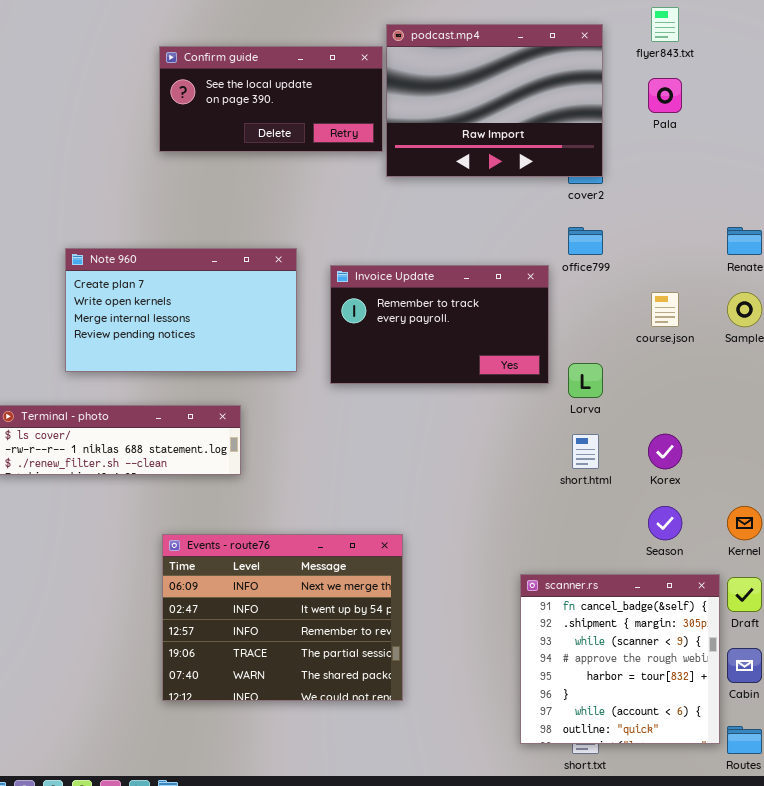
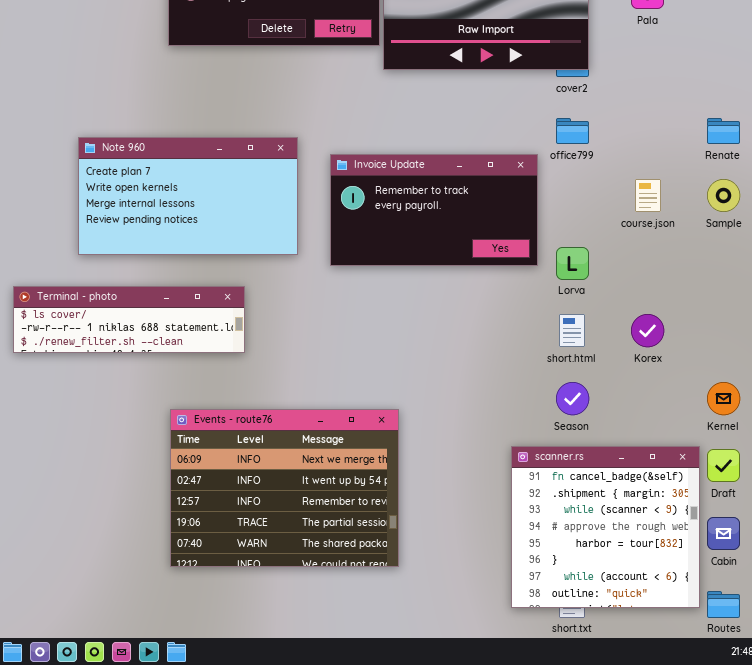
Season: [648,506,682,540] -> [556,382,589,415], moved

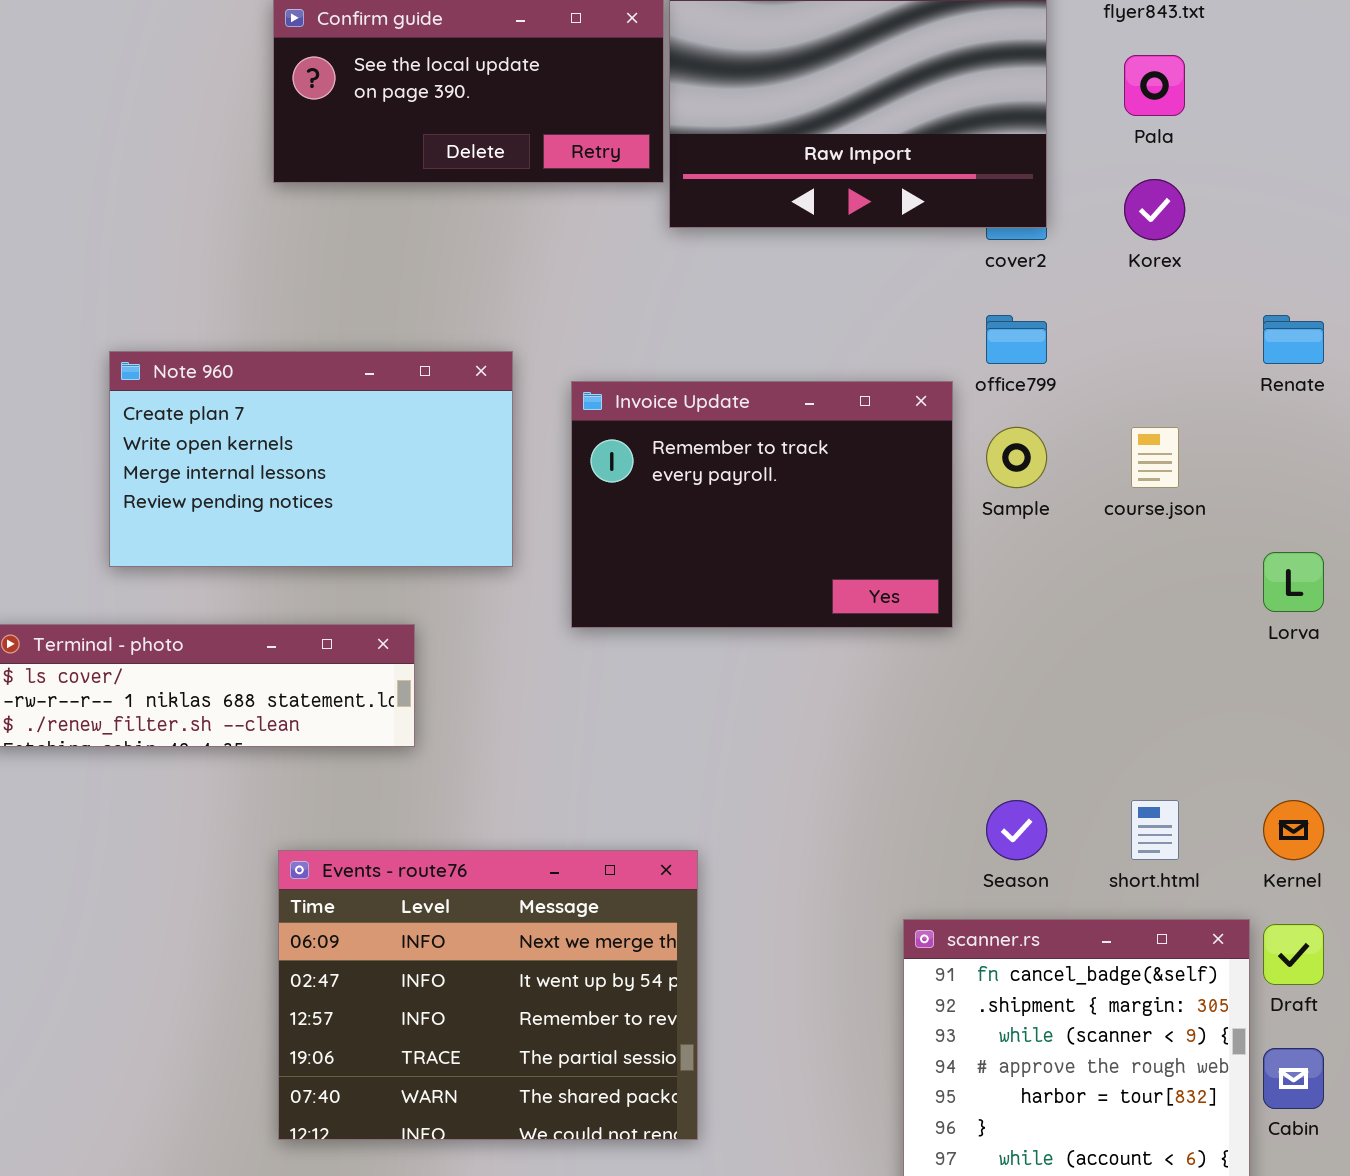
Invoice Update: [330,154,538,266] -> [571,381,953,628], resized
Sample: [707,179,740,212] -> [986,427,1047,488], moved
Lorva: [556,247,589,280] -> [1263,552,1324,612], moved
short.html: [559,314,585,347] -> [1131,800,1179,860], moved
Korex: [631,314,664,347] -> [1124,179,1185,240], moved

